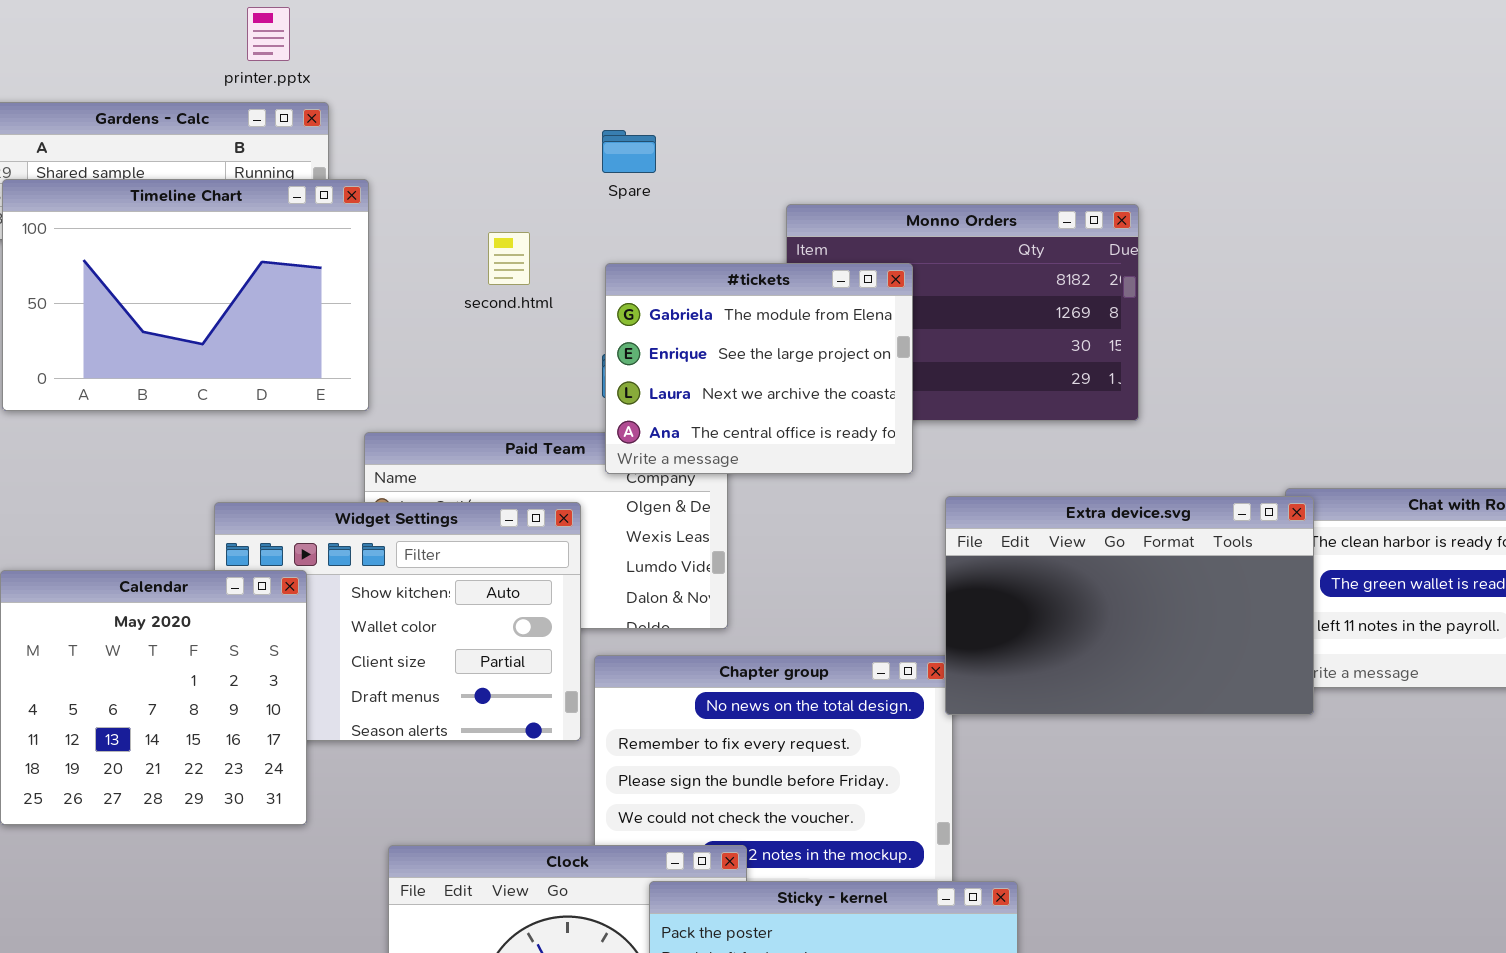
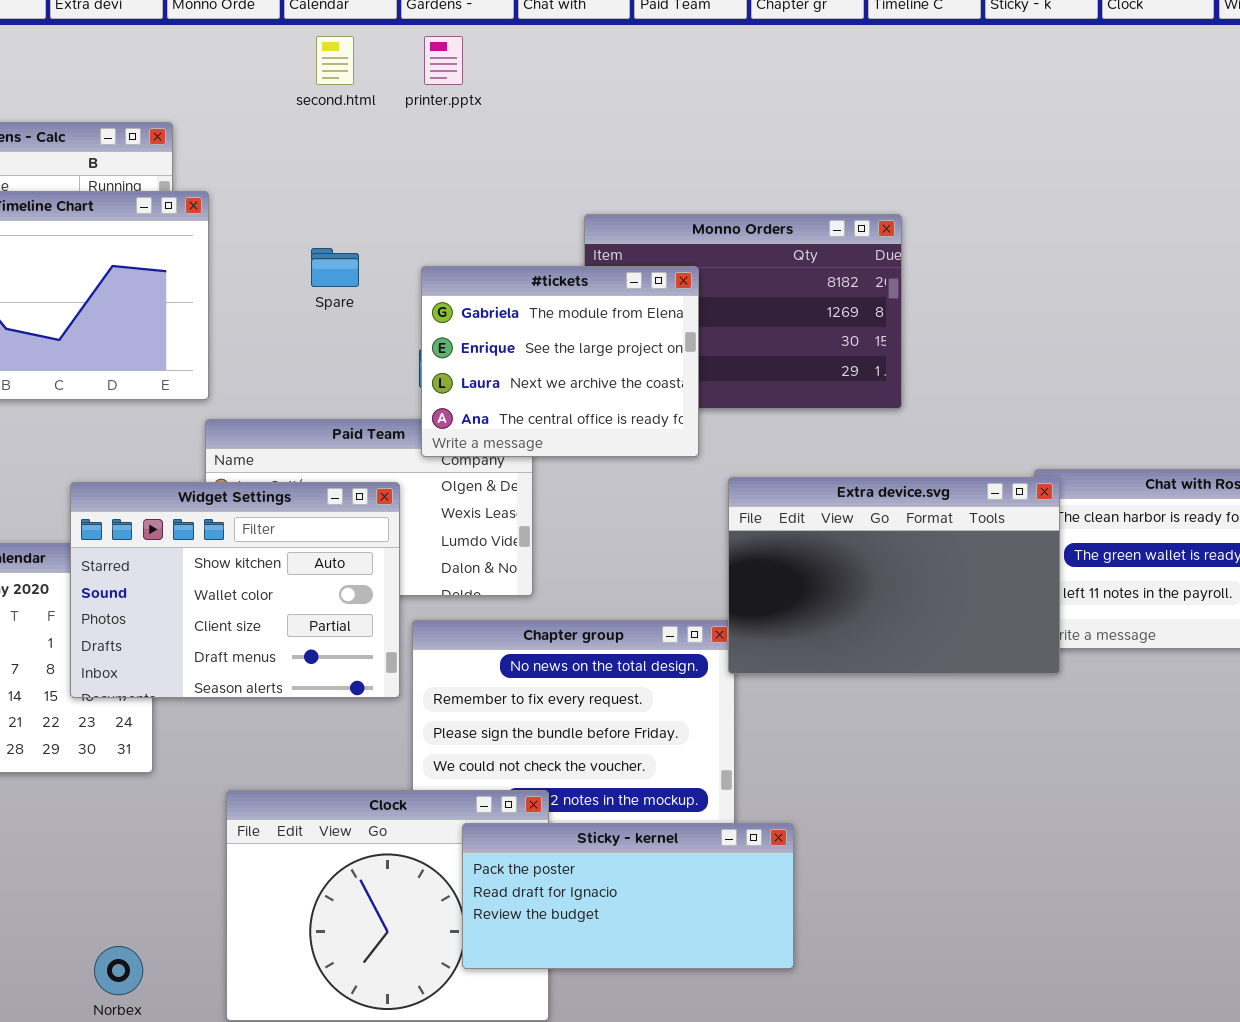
printer.pptx: [247,7,290,61] -> [424,36,463,85], moved
Spare: [602,130,656,173] -> [311,248,359,287], moved
second.html: [488,232,530,285] -> [316,36,354,85], moved
Widget Settings: [214,502,581,741] -> [70,482,400,698], raised

